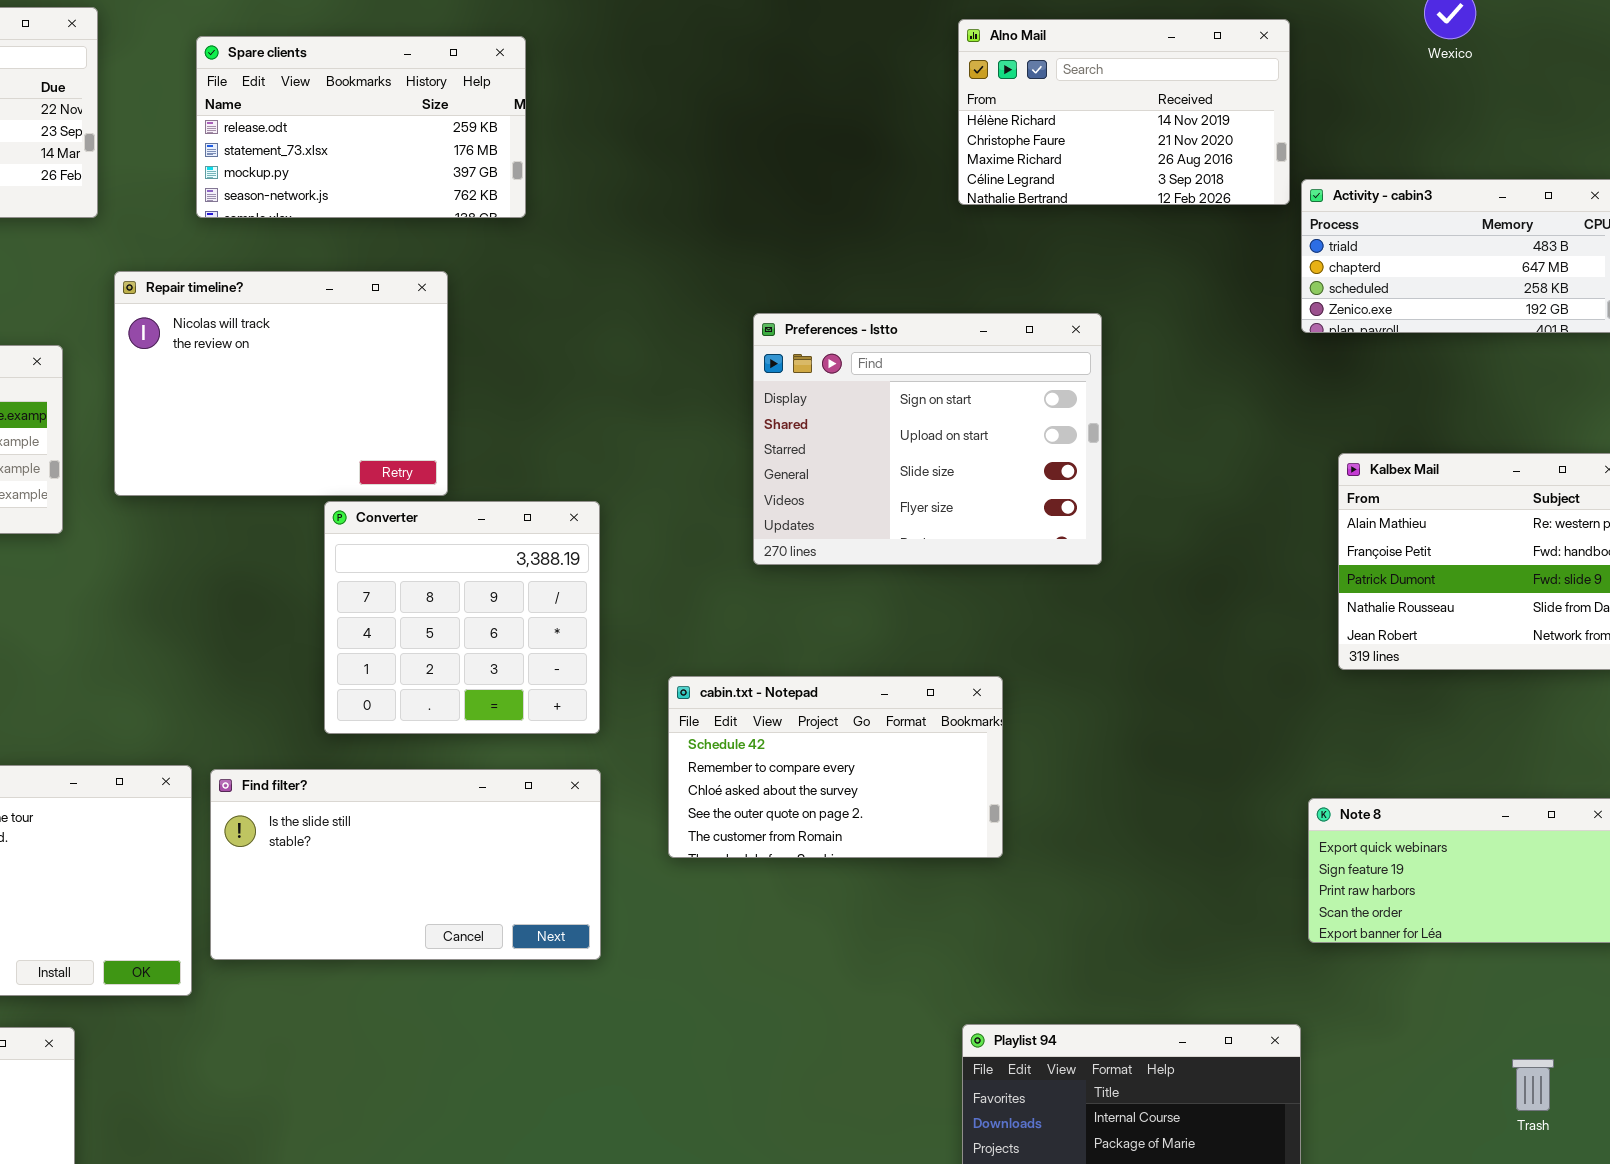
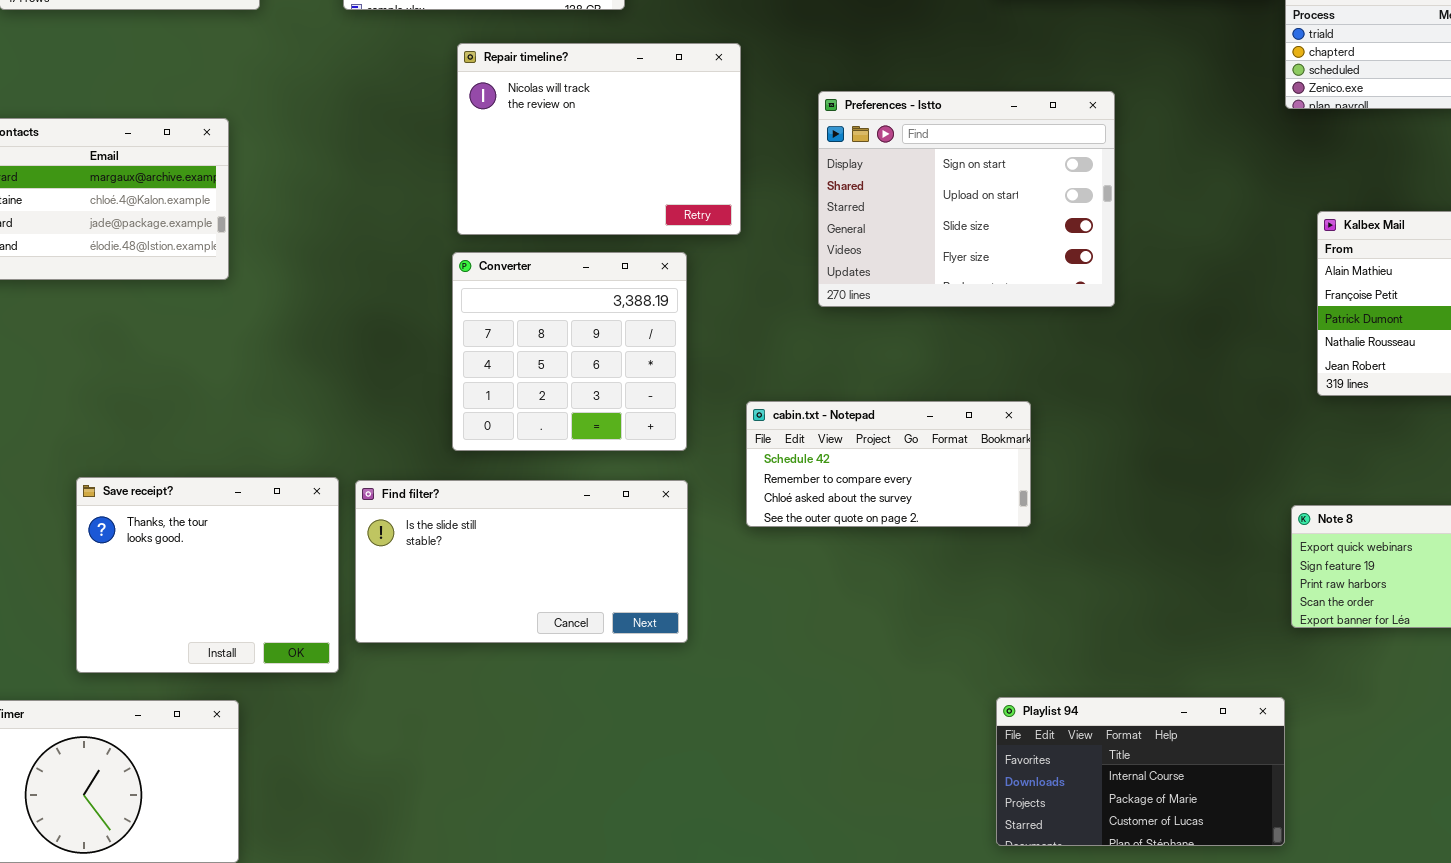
Repair timeline?: [114,271,448,496] -> [457,43,741,235], moved
cabin.txt - Notepad: [668,676,1003,858] -> [746,401,1031,527], resized

